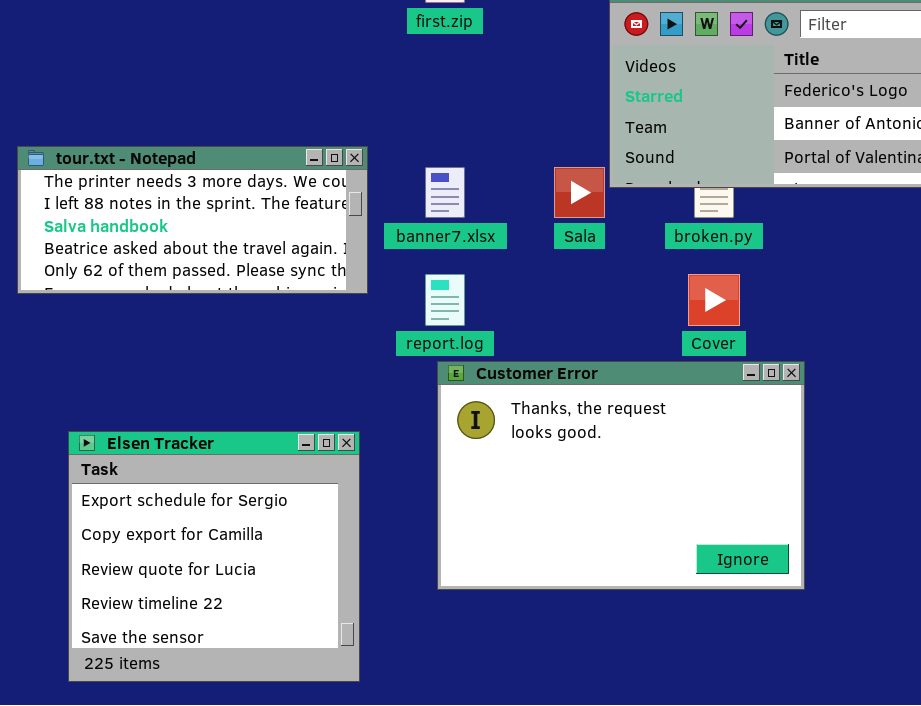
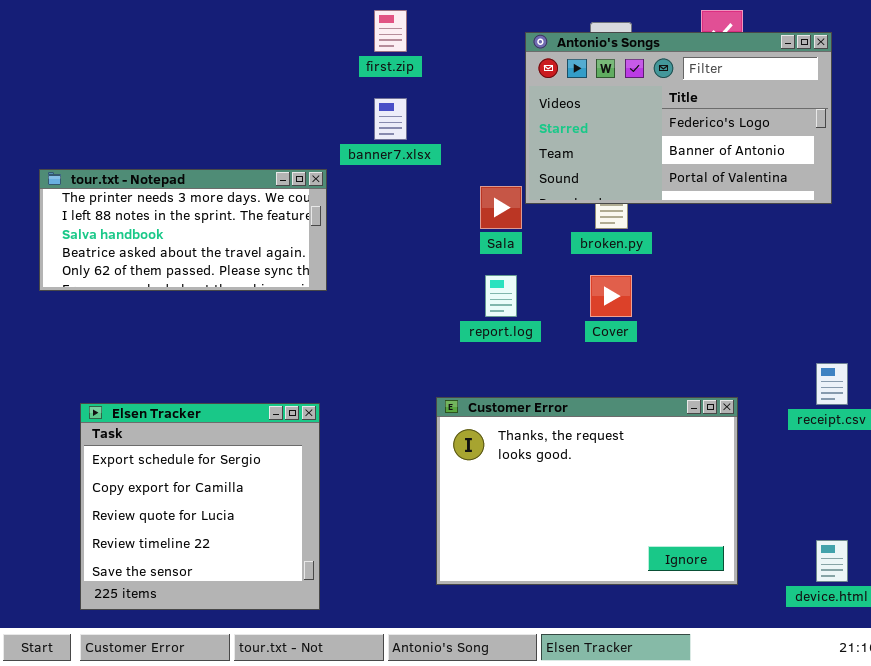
banner7.xlsx: [425,167,465,218] -> [374,98,407,140], moved
report.log: [425,274,465,326] -> [485,275,517,317], moved
Customer Error: [437,361,805,590] -> [436,397,738,585], moved

